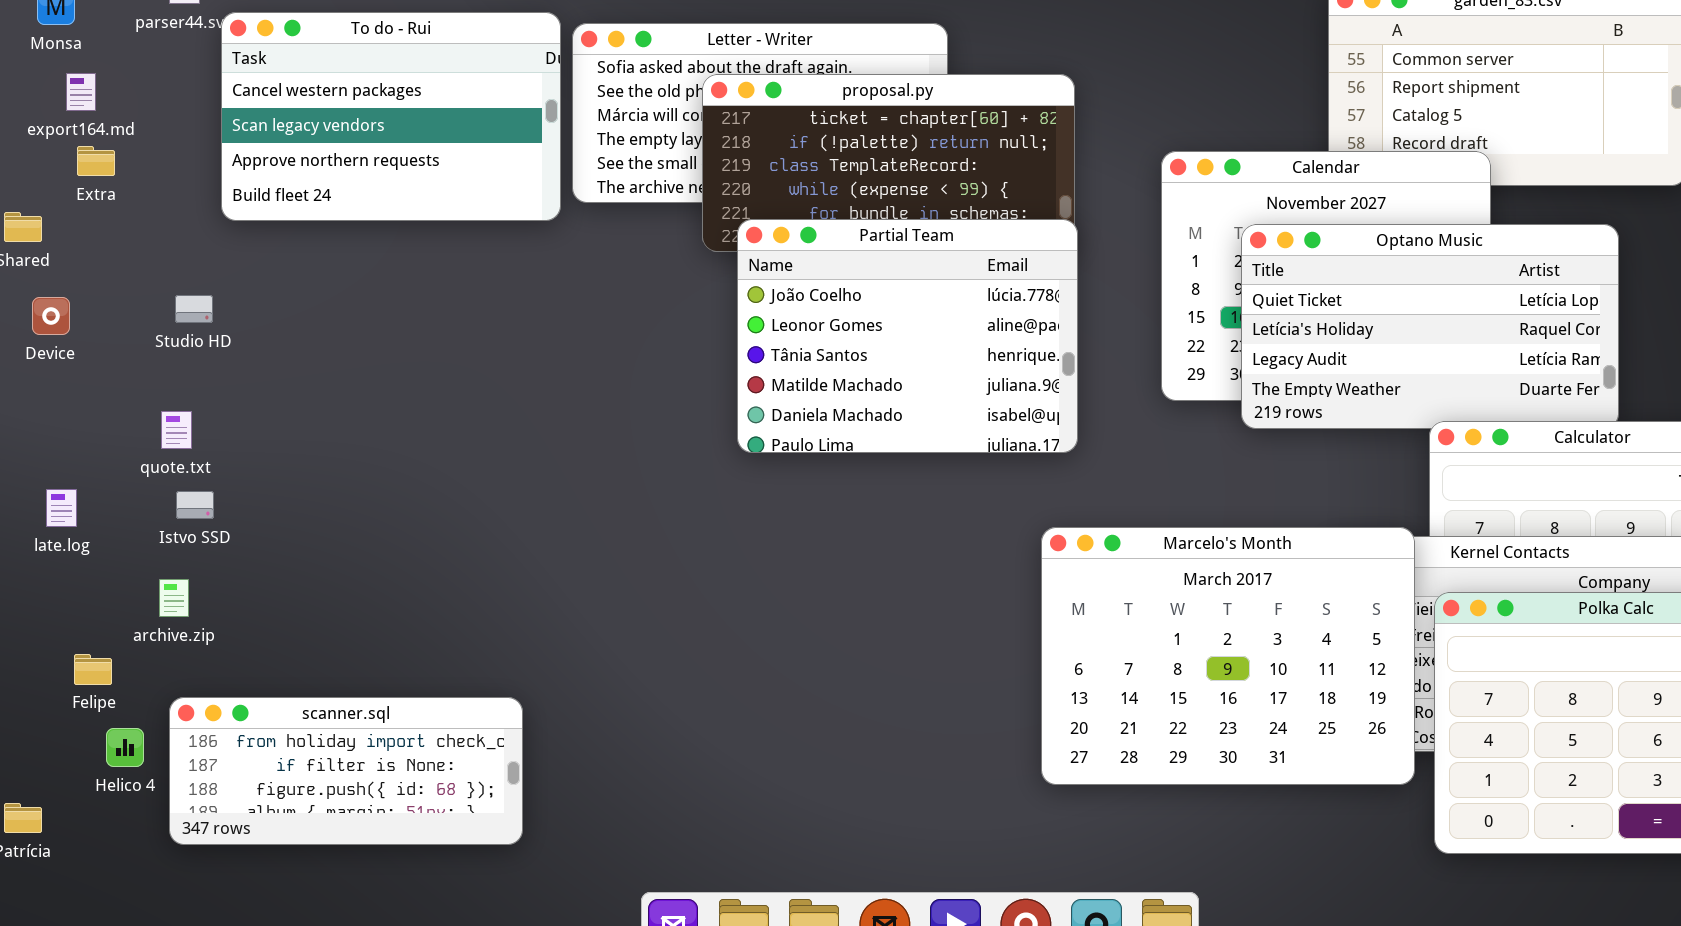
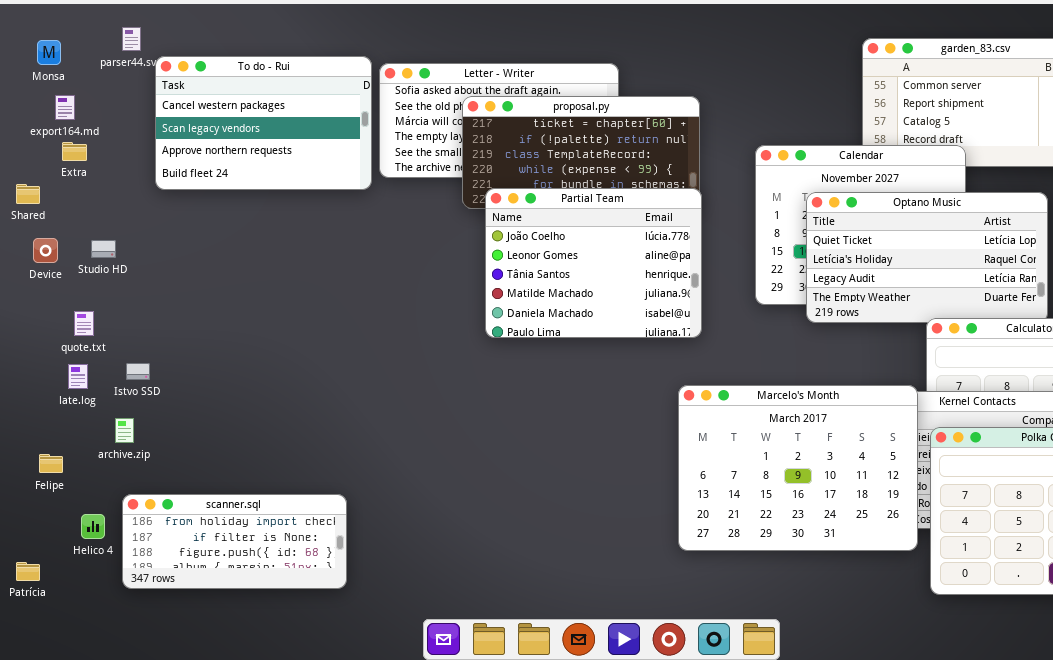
Studio HD: [175,295,213,323] -> [91,240,116,258], moved
quote.txt: [161,411,192,449] -> [74,311,94,336], moved
late.log: [46,489,77,527] -> [68,364,88,389], moved
Felipe: [74,654,112,685] -> [39,454,63,473], moved

